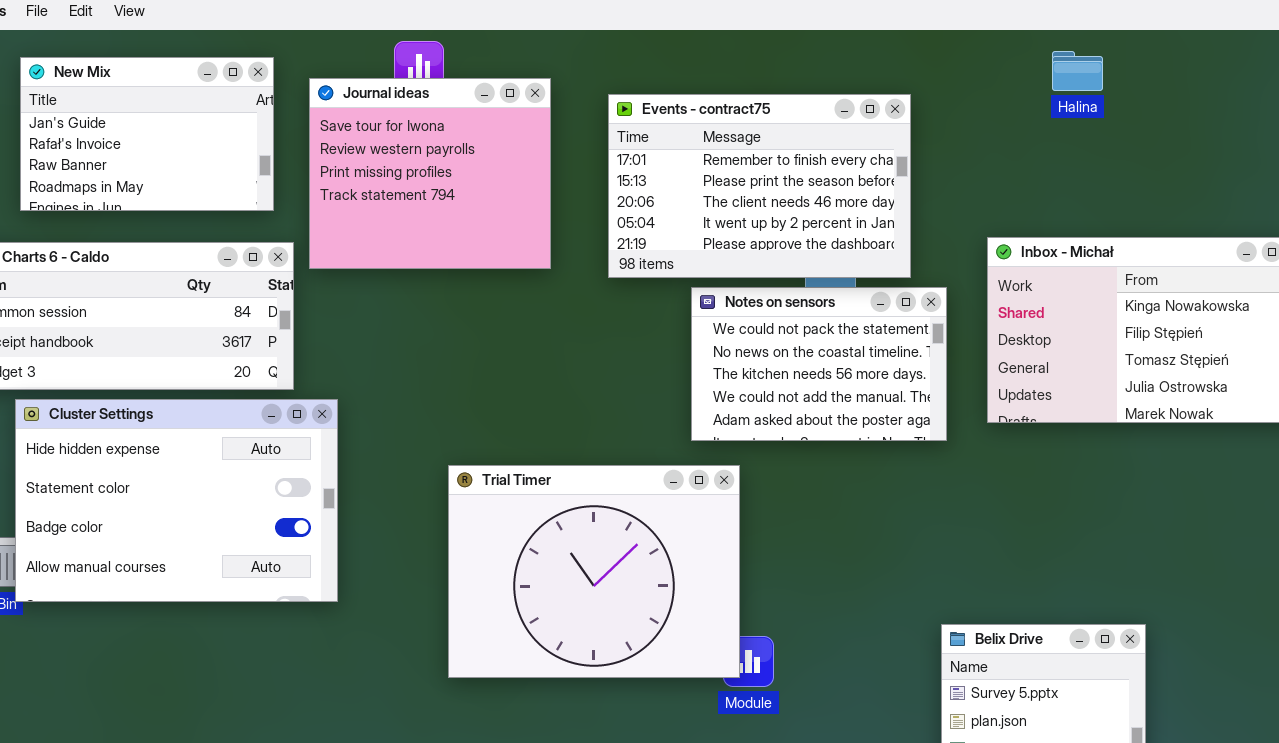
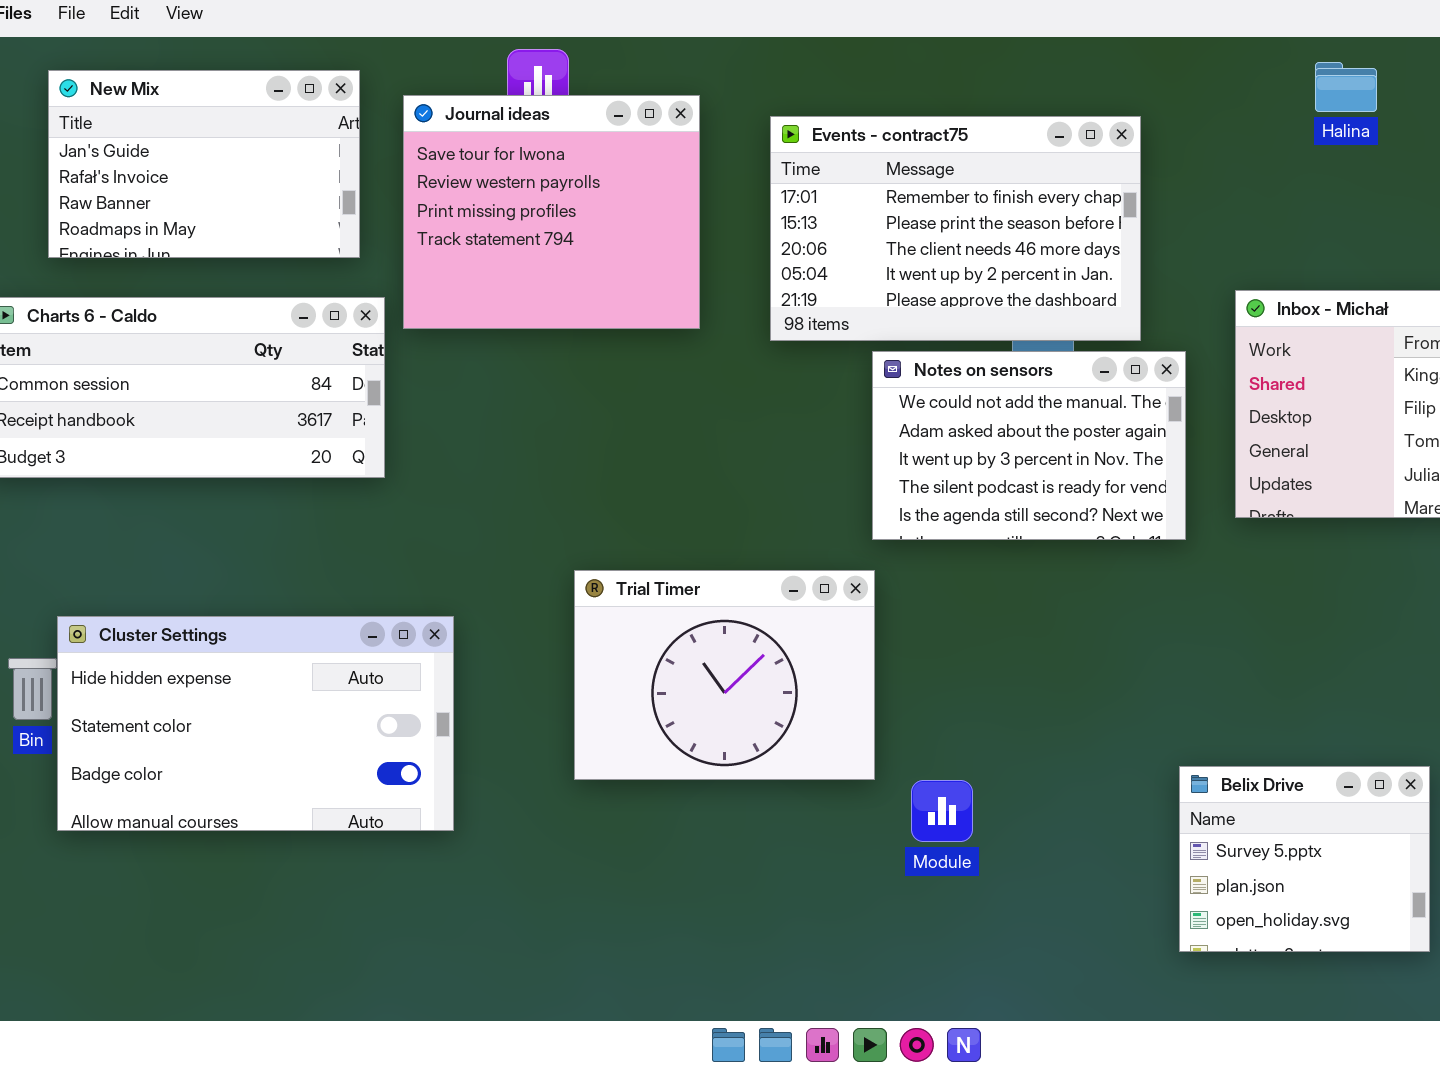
Notes on sensors: [691,287,947,441] -> [872,351,1186,540], scrolled down 3 rows
Cluster Settings: [15,399,338,602] -> [57,616,454,831], moved, resized
Trial Timer: [448,465,740,678] -> [574,570,875,780], resized

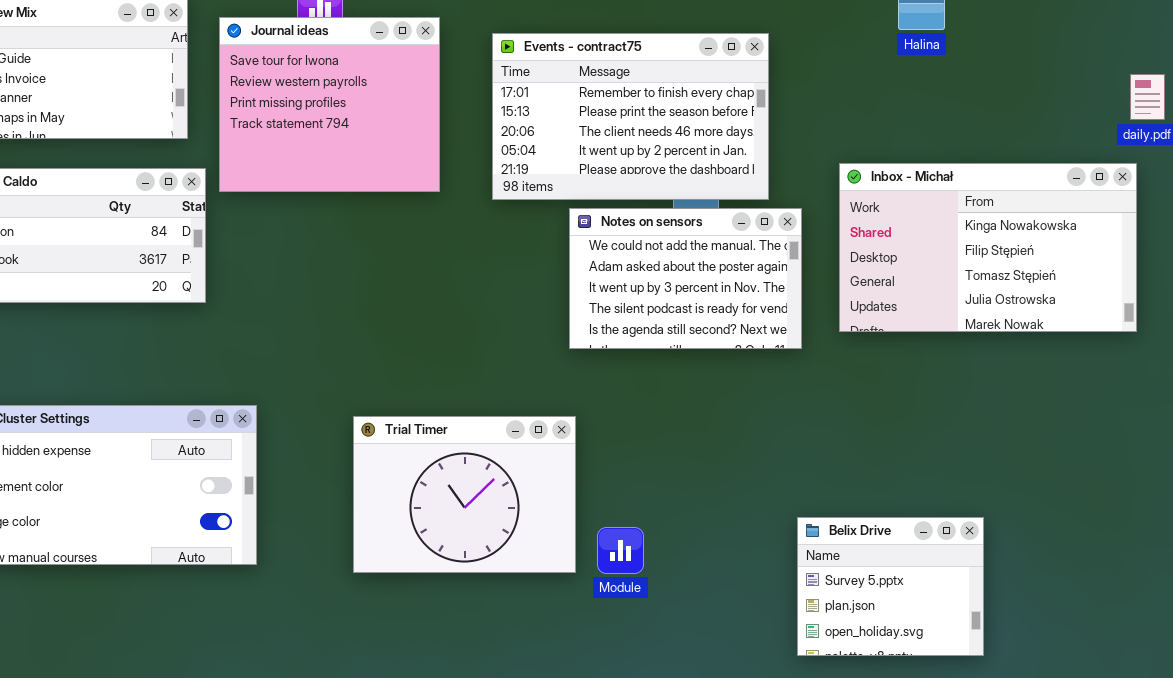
Trial Timer: [574,570,875,780] -> [353,416,576,573], moved

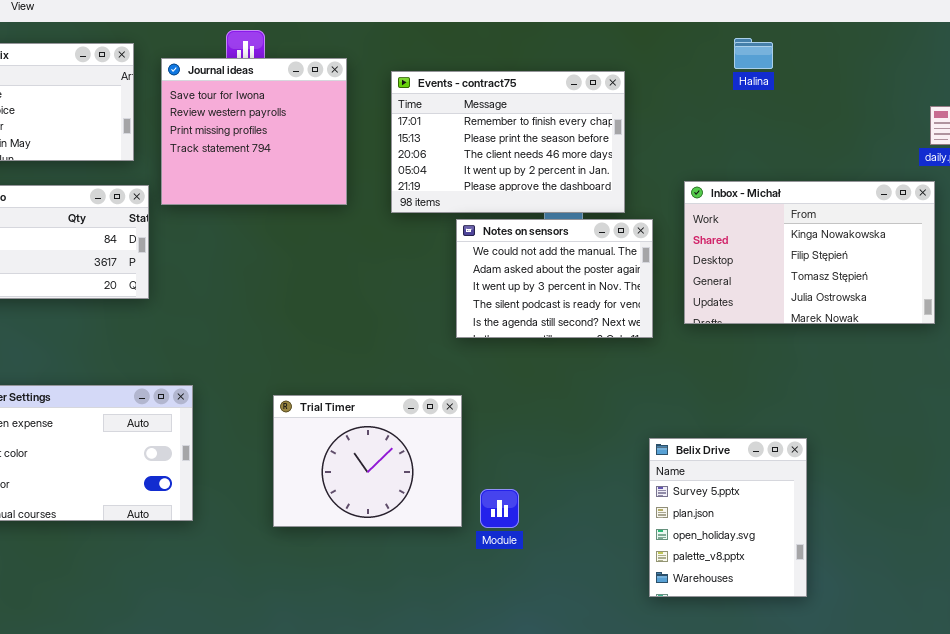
Belix Drive: [797,517,984,656] -> [649,438,807,597], resized

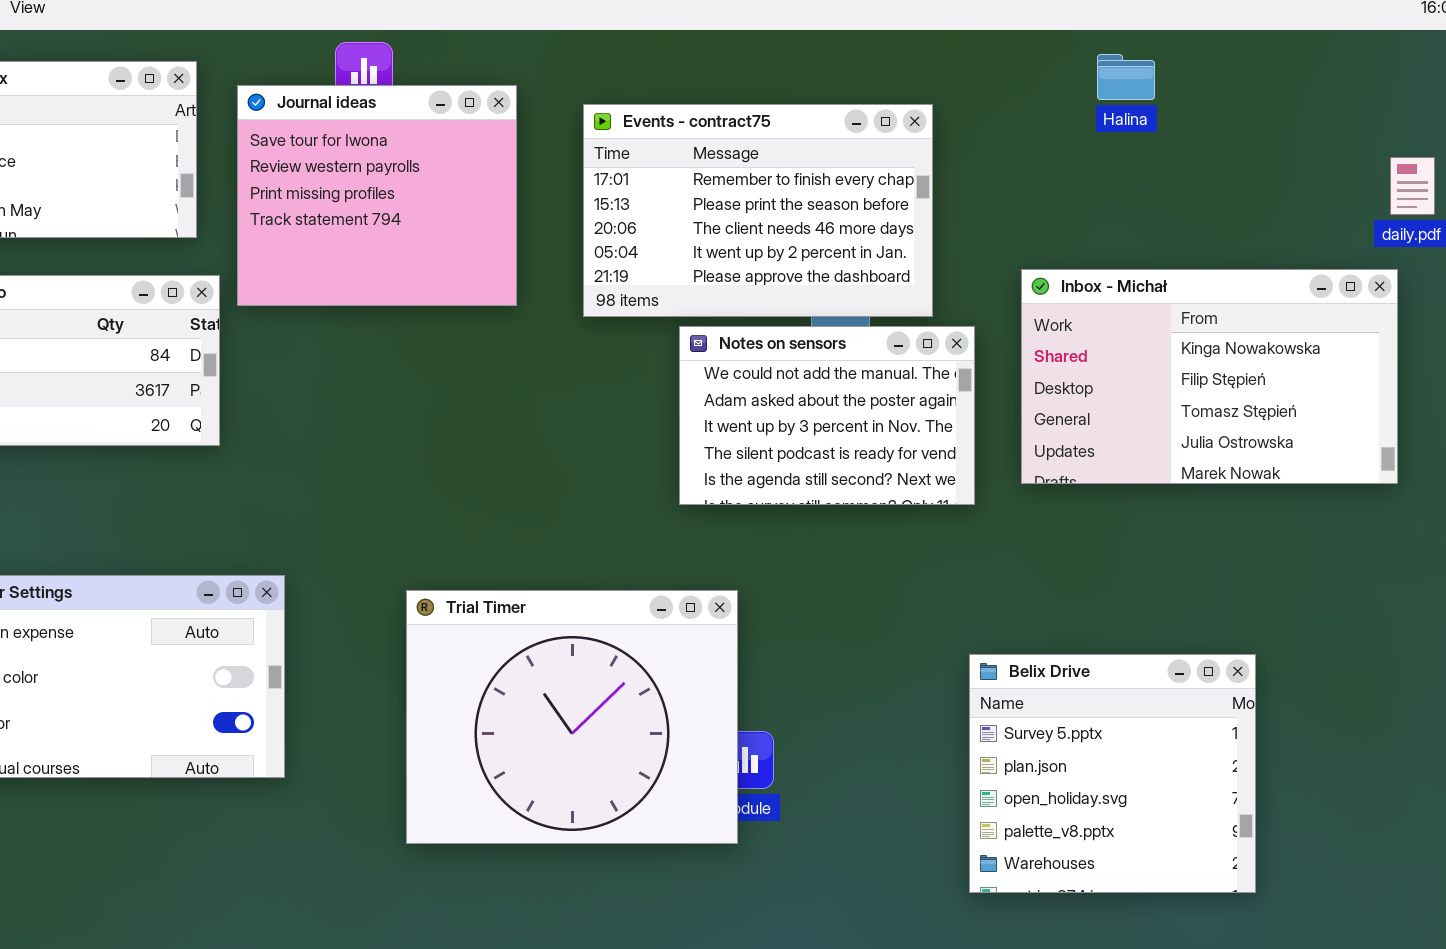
Trial Timer: [273,395,462,527] -> [406,590,738,844], resized
Belix Drive: [649,438,807,597] -> [969,654,1256,893], resized

